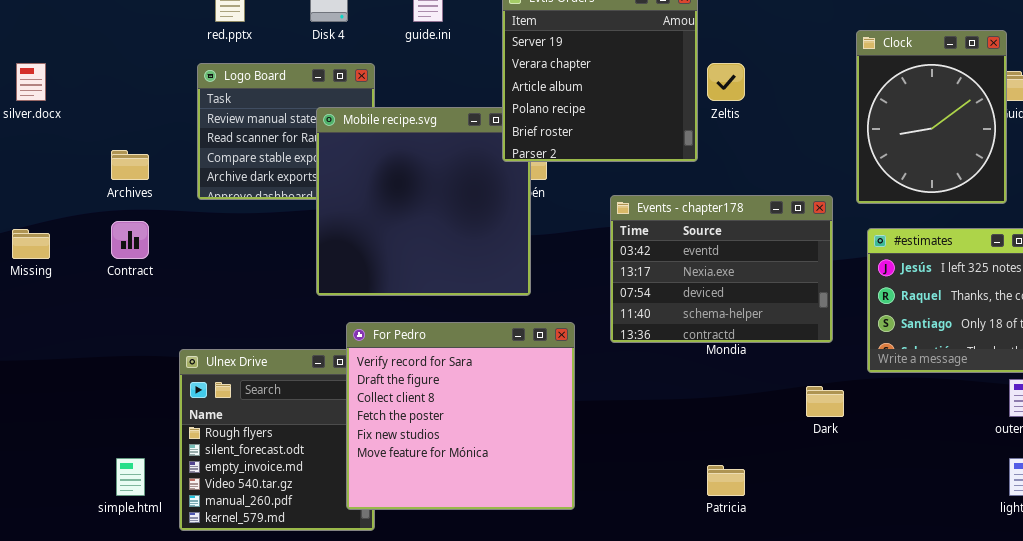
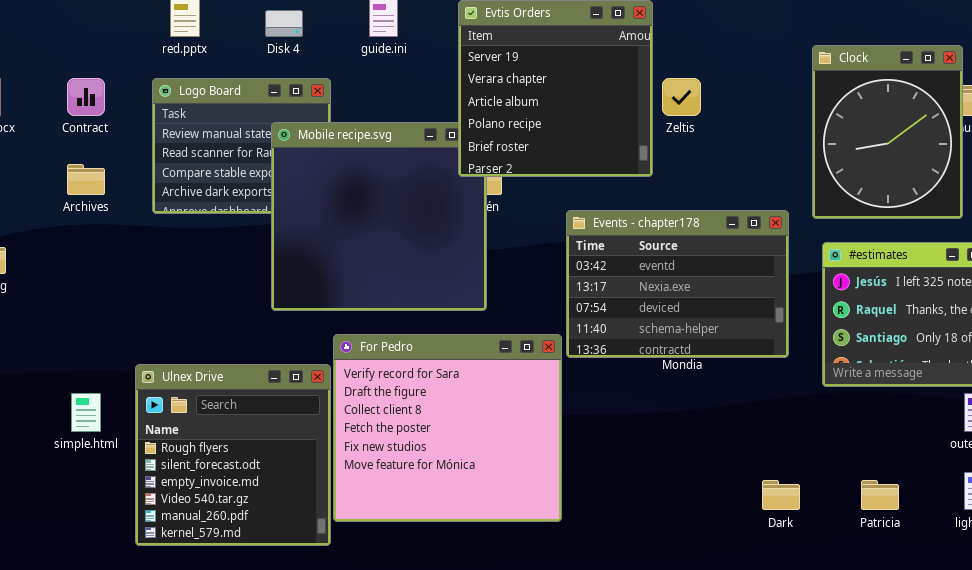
Contract: [111,221,149,259] -> [67,78,105,116], moved
For Pedro: [346,322,575,510] -> [333,334,562,522], moved
Dark: [806,386,844,417] -> [762,480,800,510], moved
simple.html: [116,458,145,496] -> [71,393,101,432], moved
Patricia: [707,465,745,496] -> [861,480,899,510], moved

